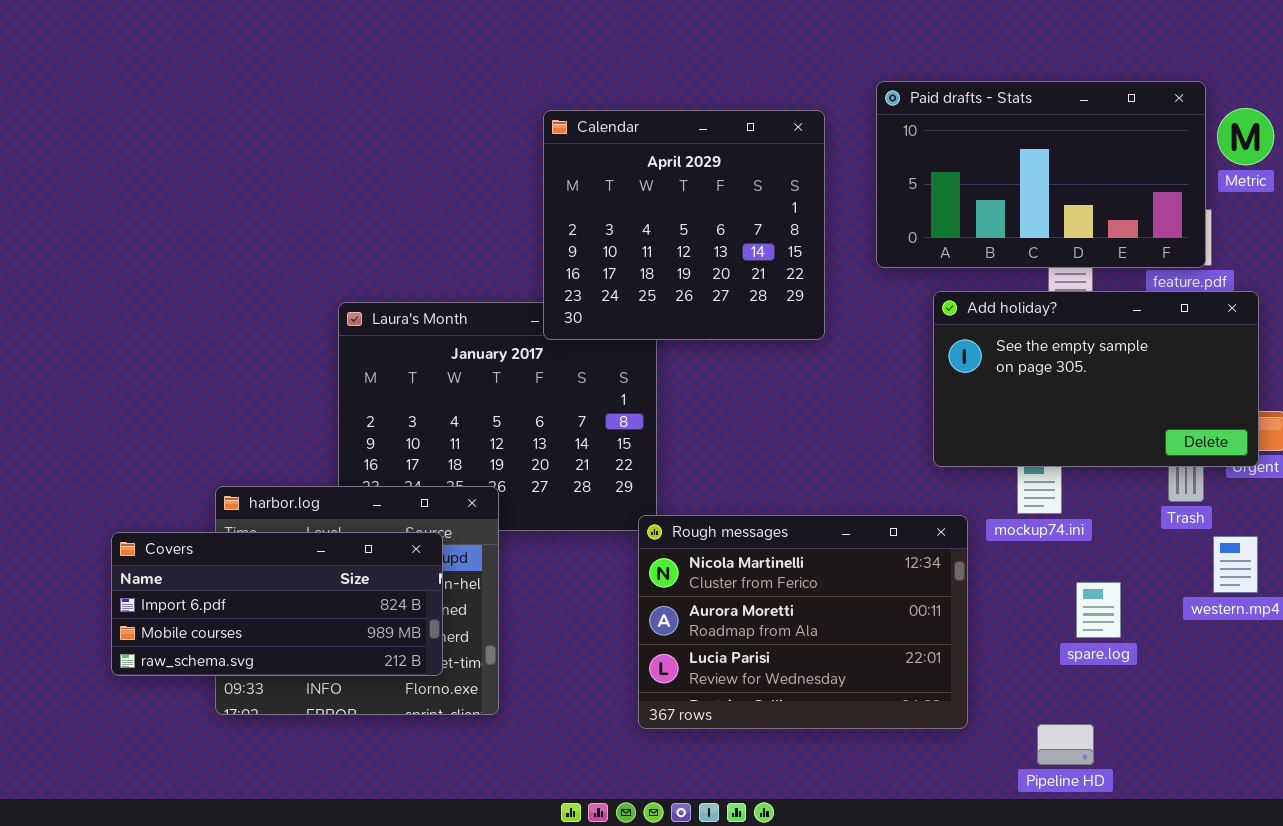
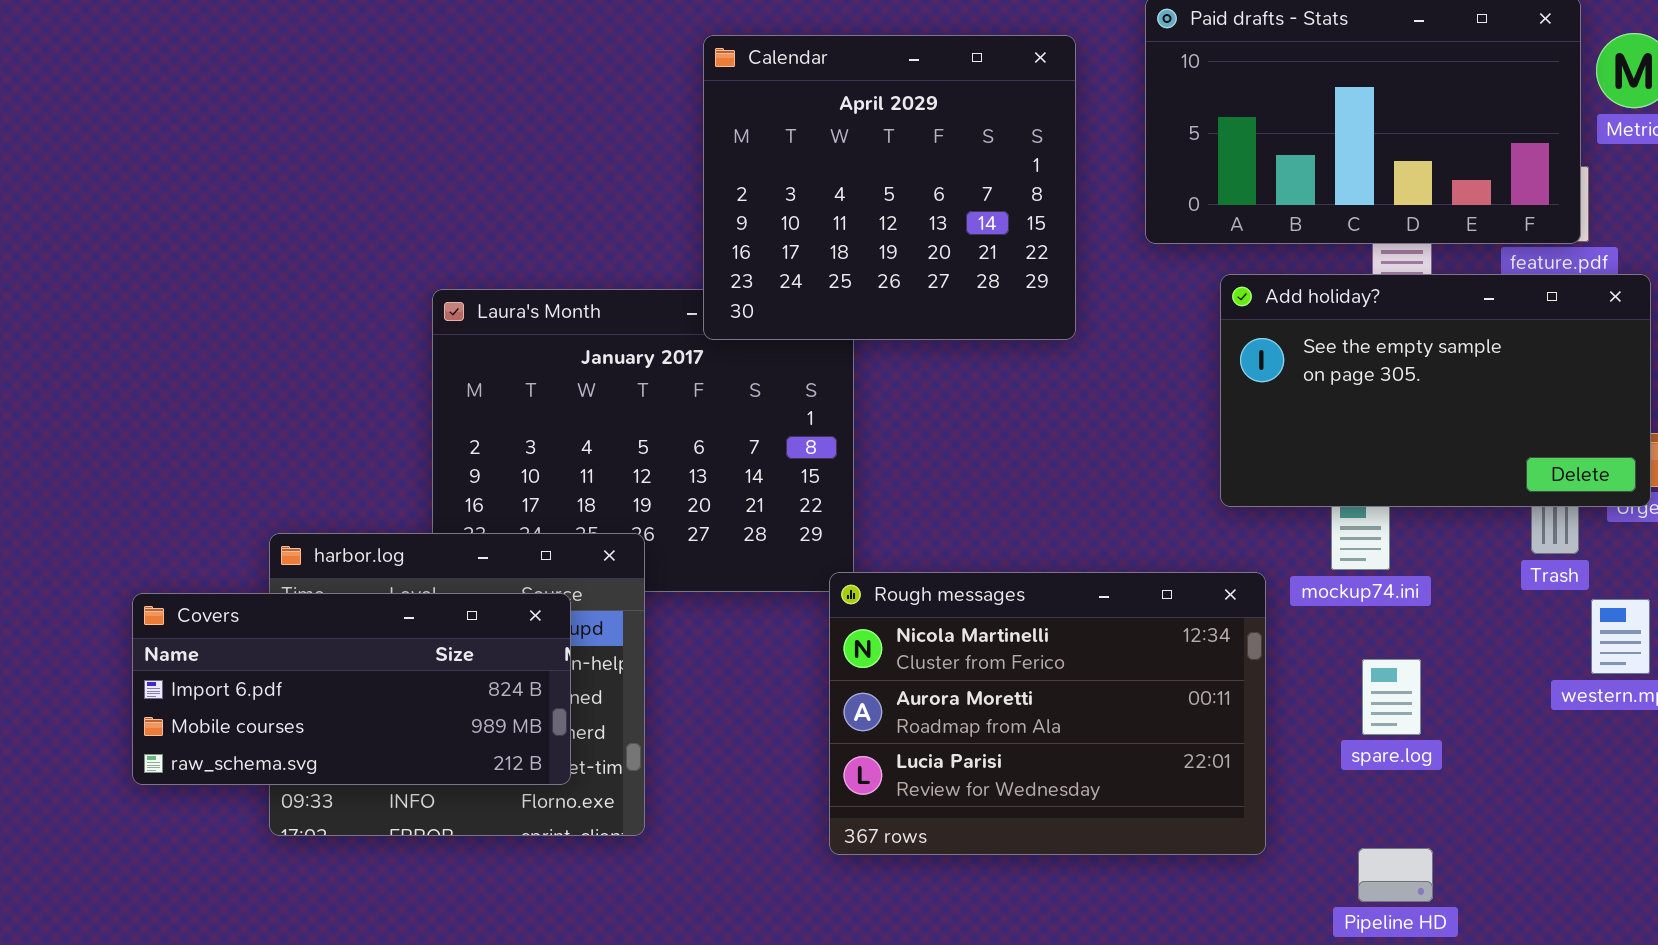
spare.log: [1076,582,1121,638] -> [1362,659,1421,735], moved

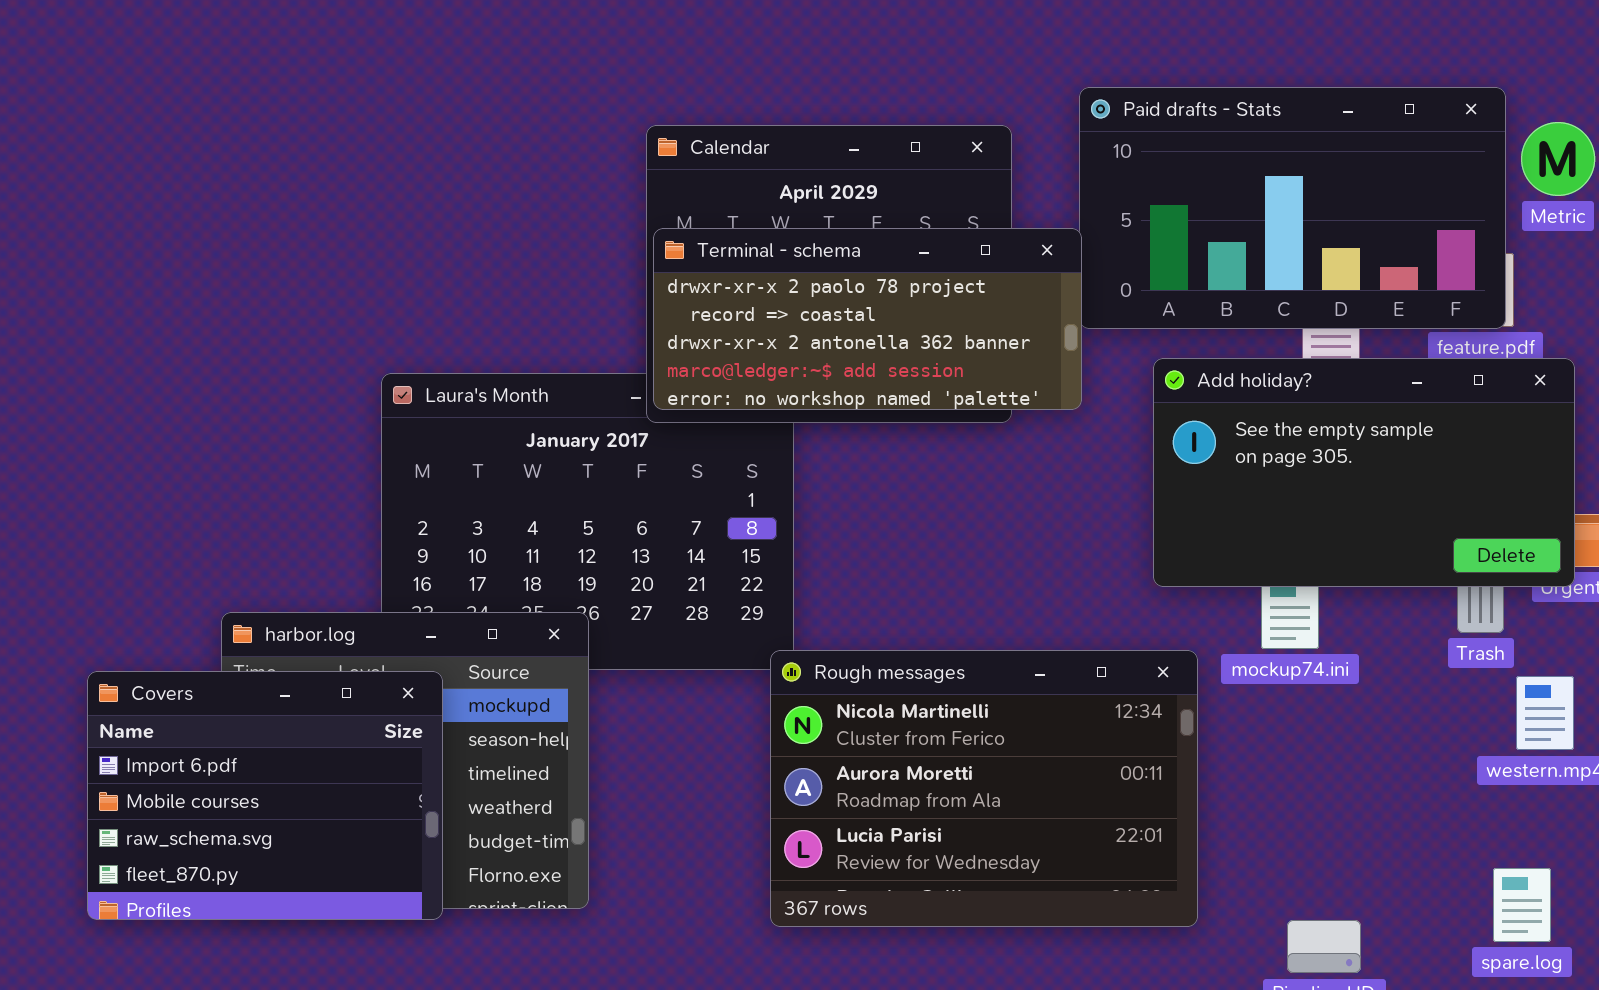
Terminal - schema: none -> [653,228,1082,410], opened
Covers: [132,593,571,785] -> [87,671,443,920], resized
spare.log: [1362,659,1421,735] -> [1493,868,1551,942], moved

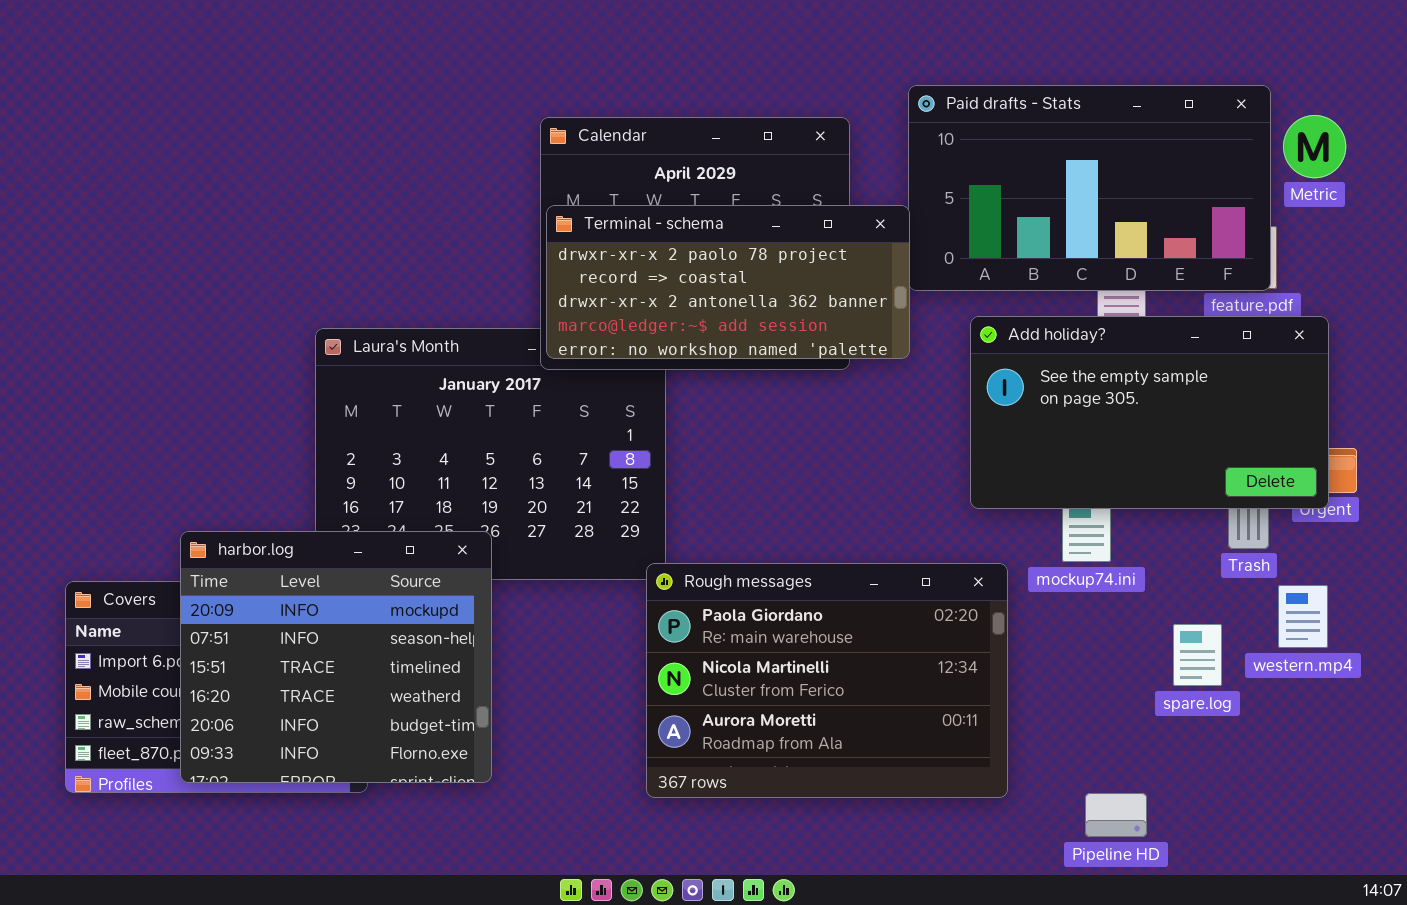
harbor.log: [221,612,589,909] -> [180,531,492,783], raised
Rough messages: [770,650,1198,927] -> [646,563,1008,798], scrolled up 1 row
spare.log: [1493,868,1551,942] -> [1173,624,1222,686], moved

